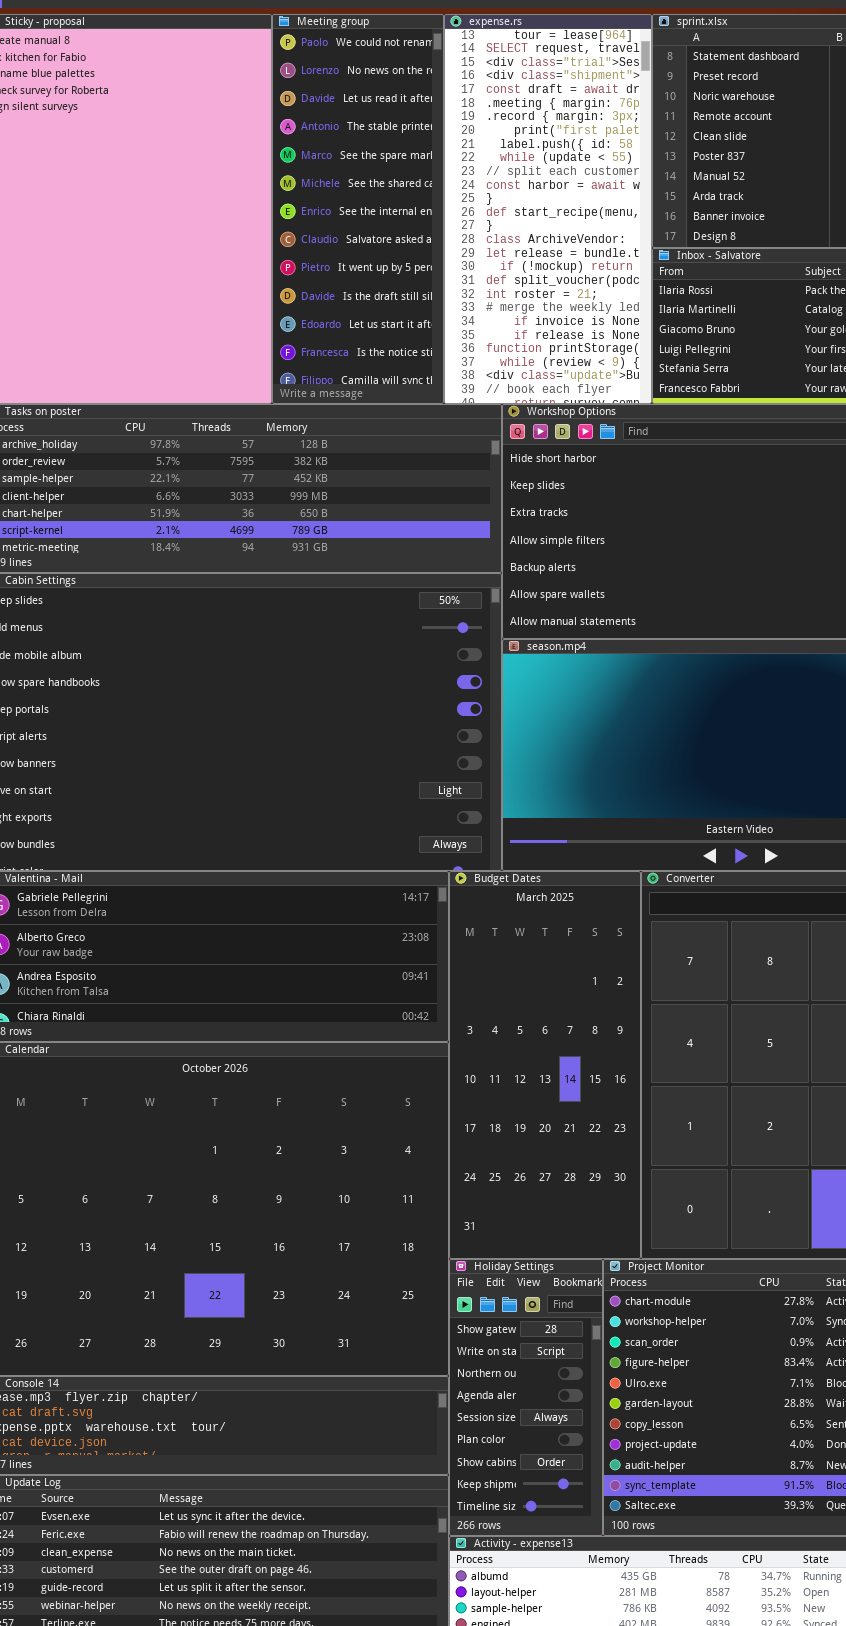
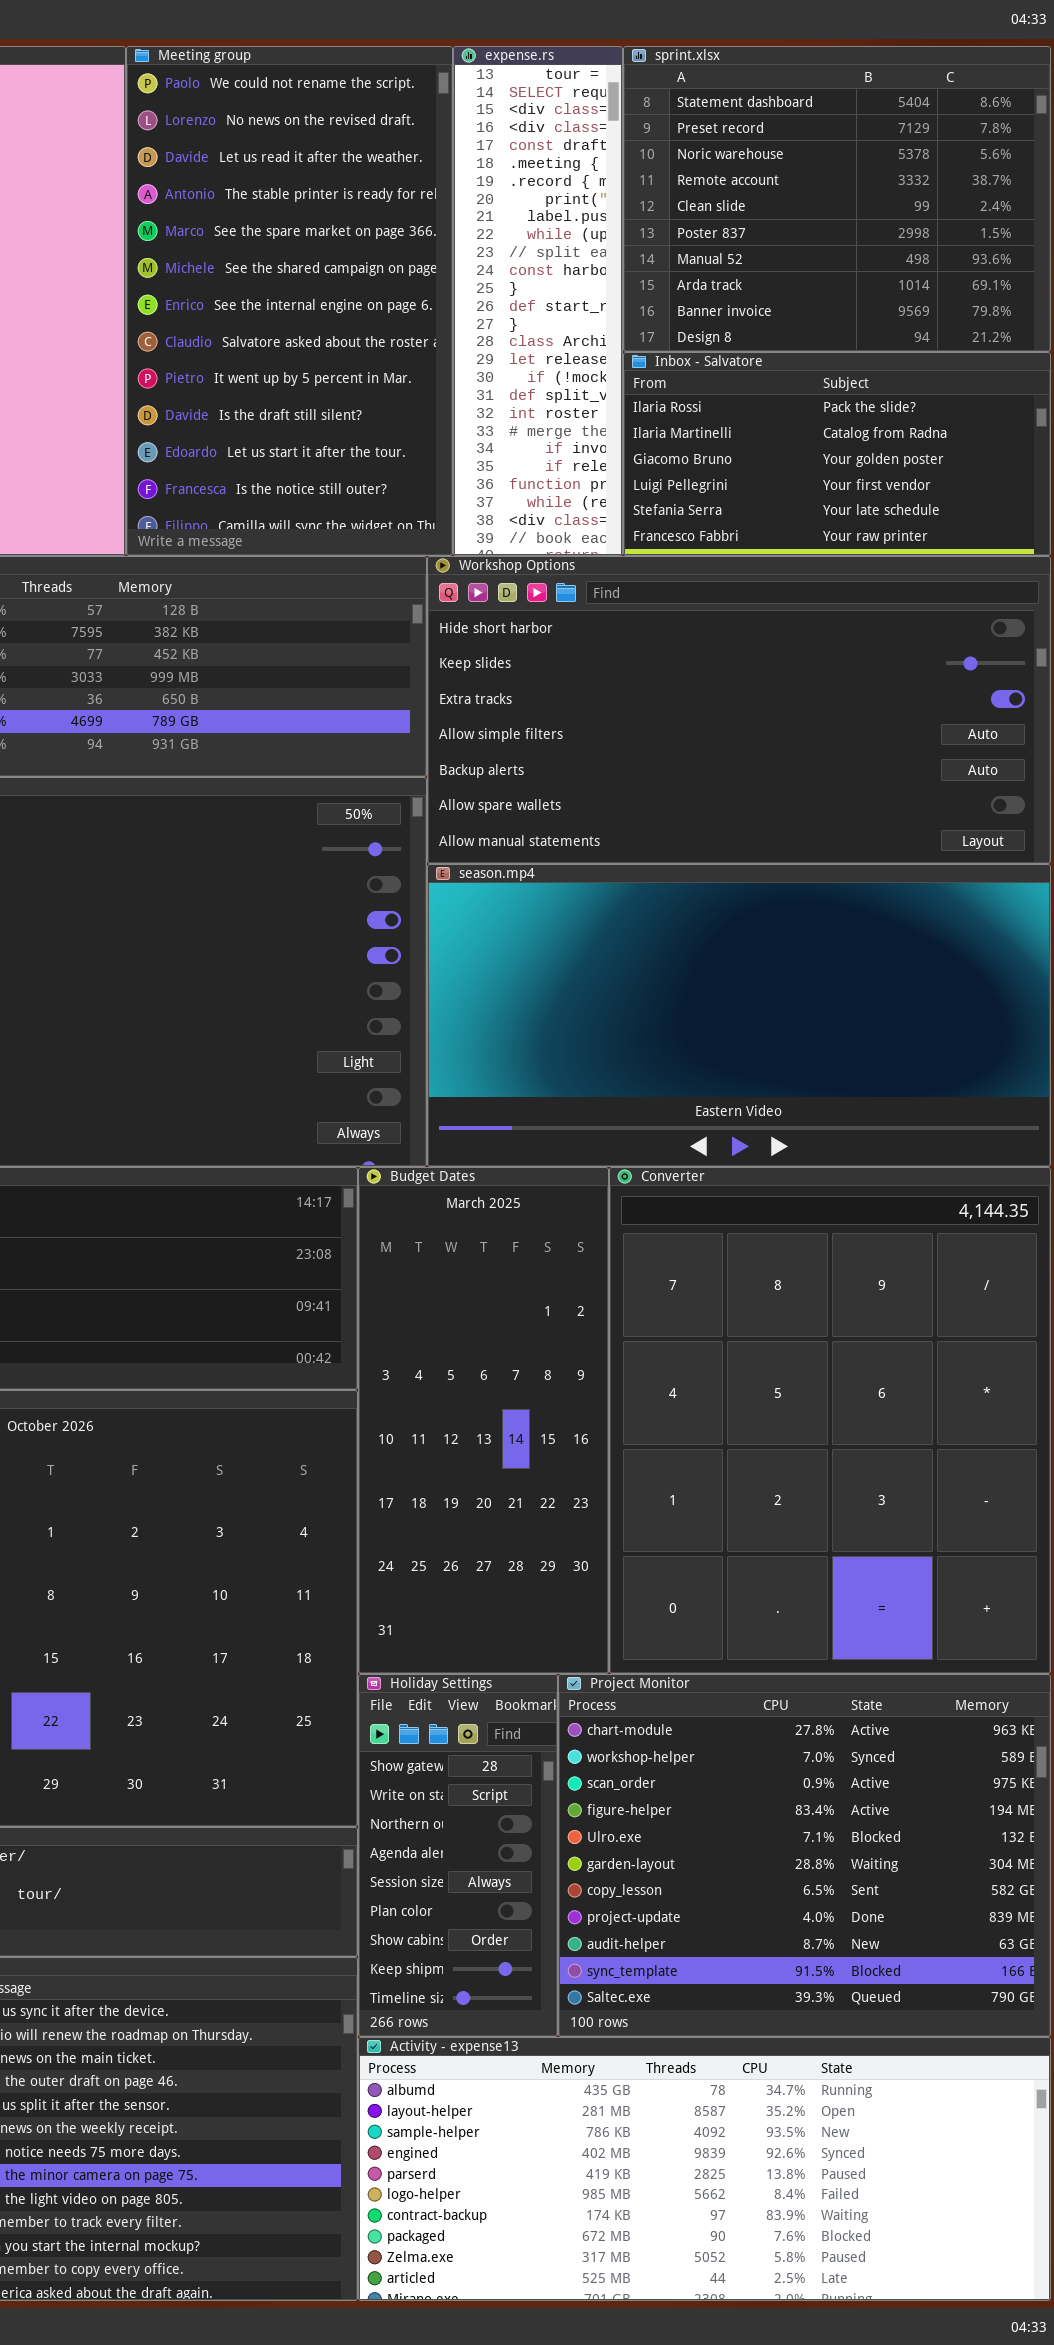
Meeting group: [272,14,444,404] -> [126,46,453,556], resized
expense.rs: [444,14,652,404] -> [453,46,623,556], resized

